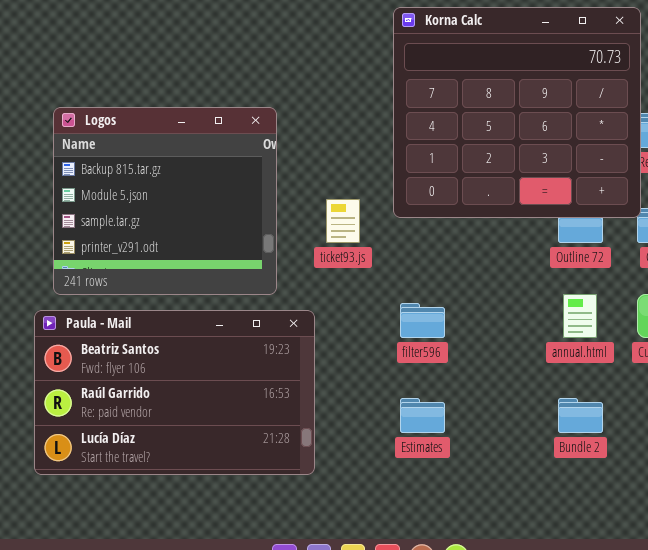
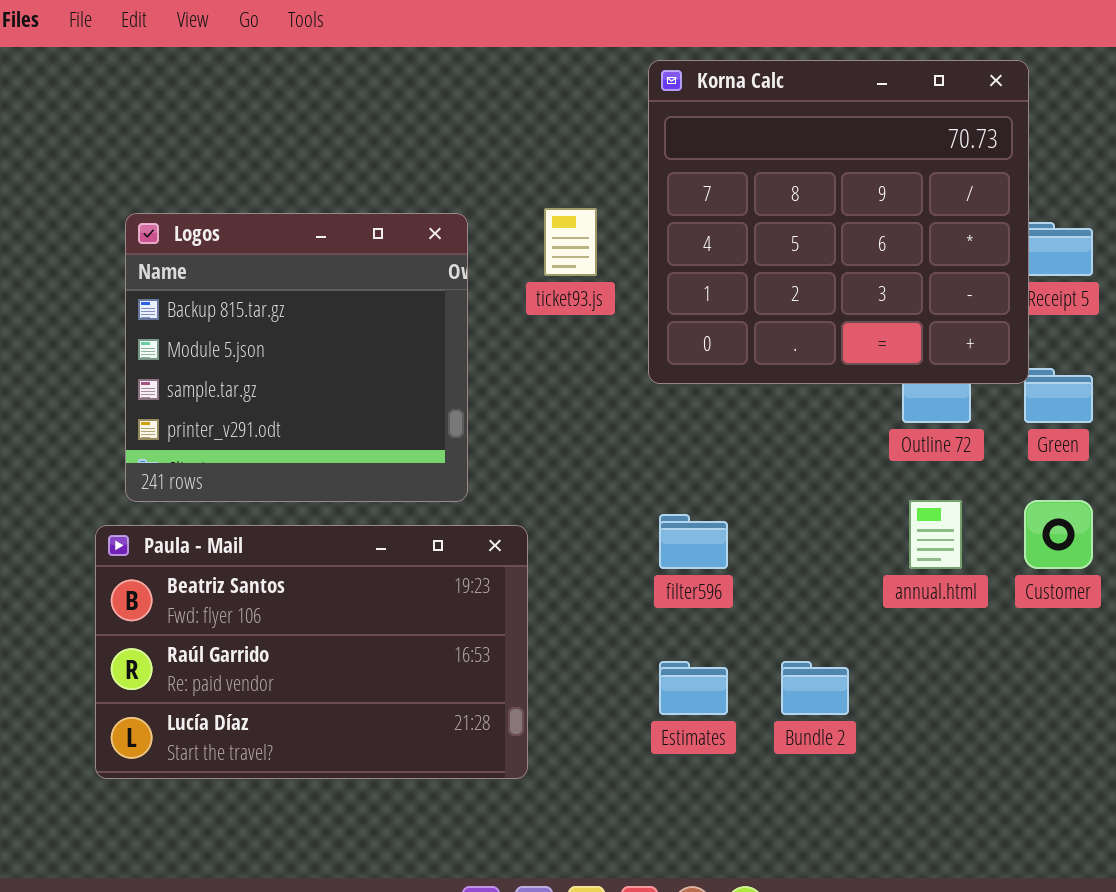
ticket93.js: [326,199,360,243] -> [544,208,597,276], moved
Bundle 2: [558,398,603,433] -> [781,661,849,715], moved

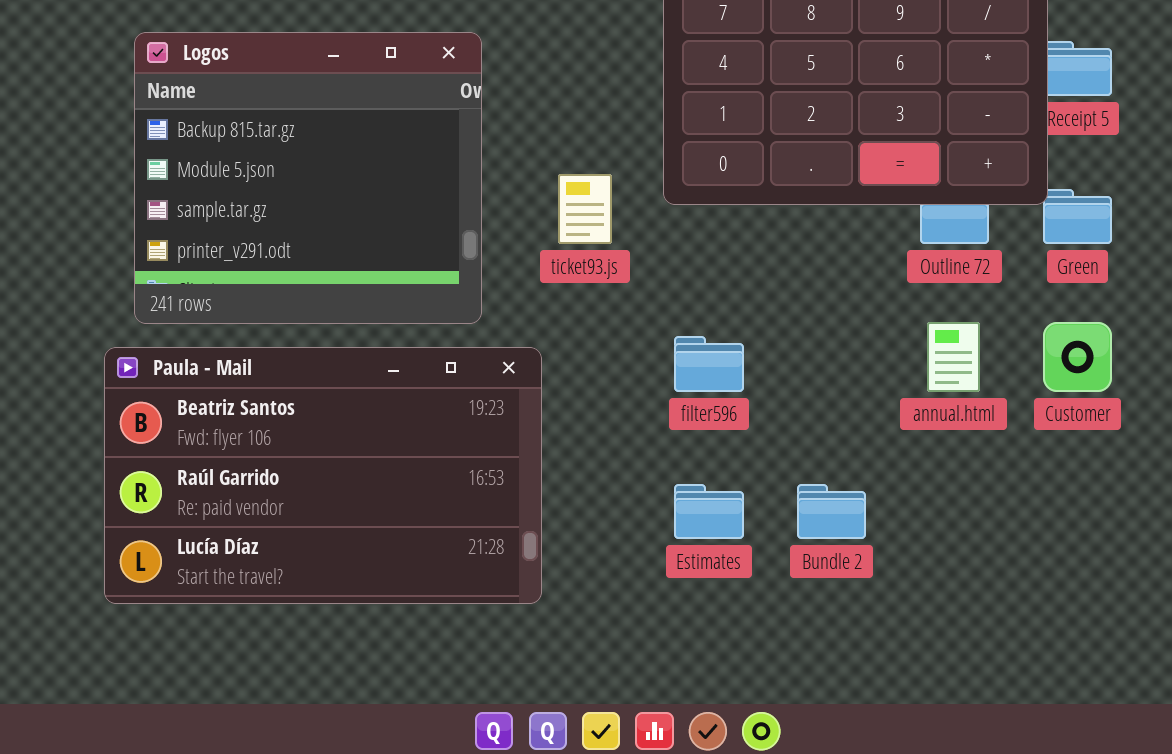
ticket93.js: [544,208,597,276] -> [558,174,612,244], moved

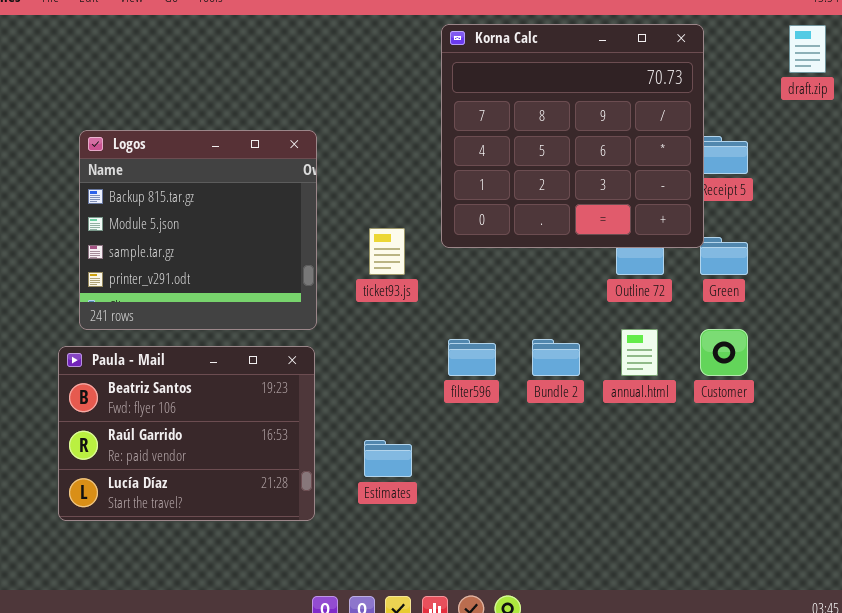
Paula - Mail: [104,347,542,604] -> [58,346,315,521], resized
Estimates: [674,484,744,539] -> [364,440,412,477], moved
Bundle 2: [797,484,866,539] -> [532,339,580,376], moved

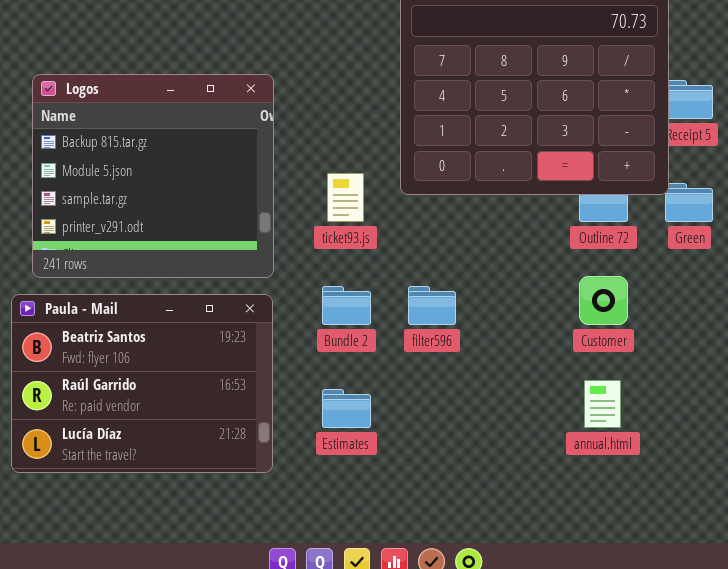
annual.html: [621,329,658,376] -> [584,380,621,428], moved
Customer: [700,329,748,376] -> [579,276,628,325], moved
Bundle 2: [532,339,580,376] -> [322,286,371,325], moved

